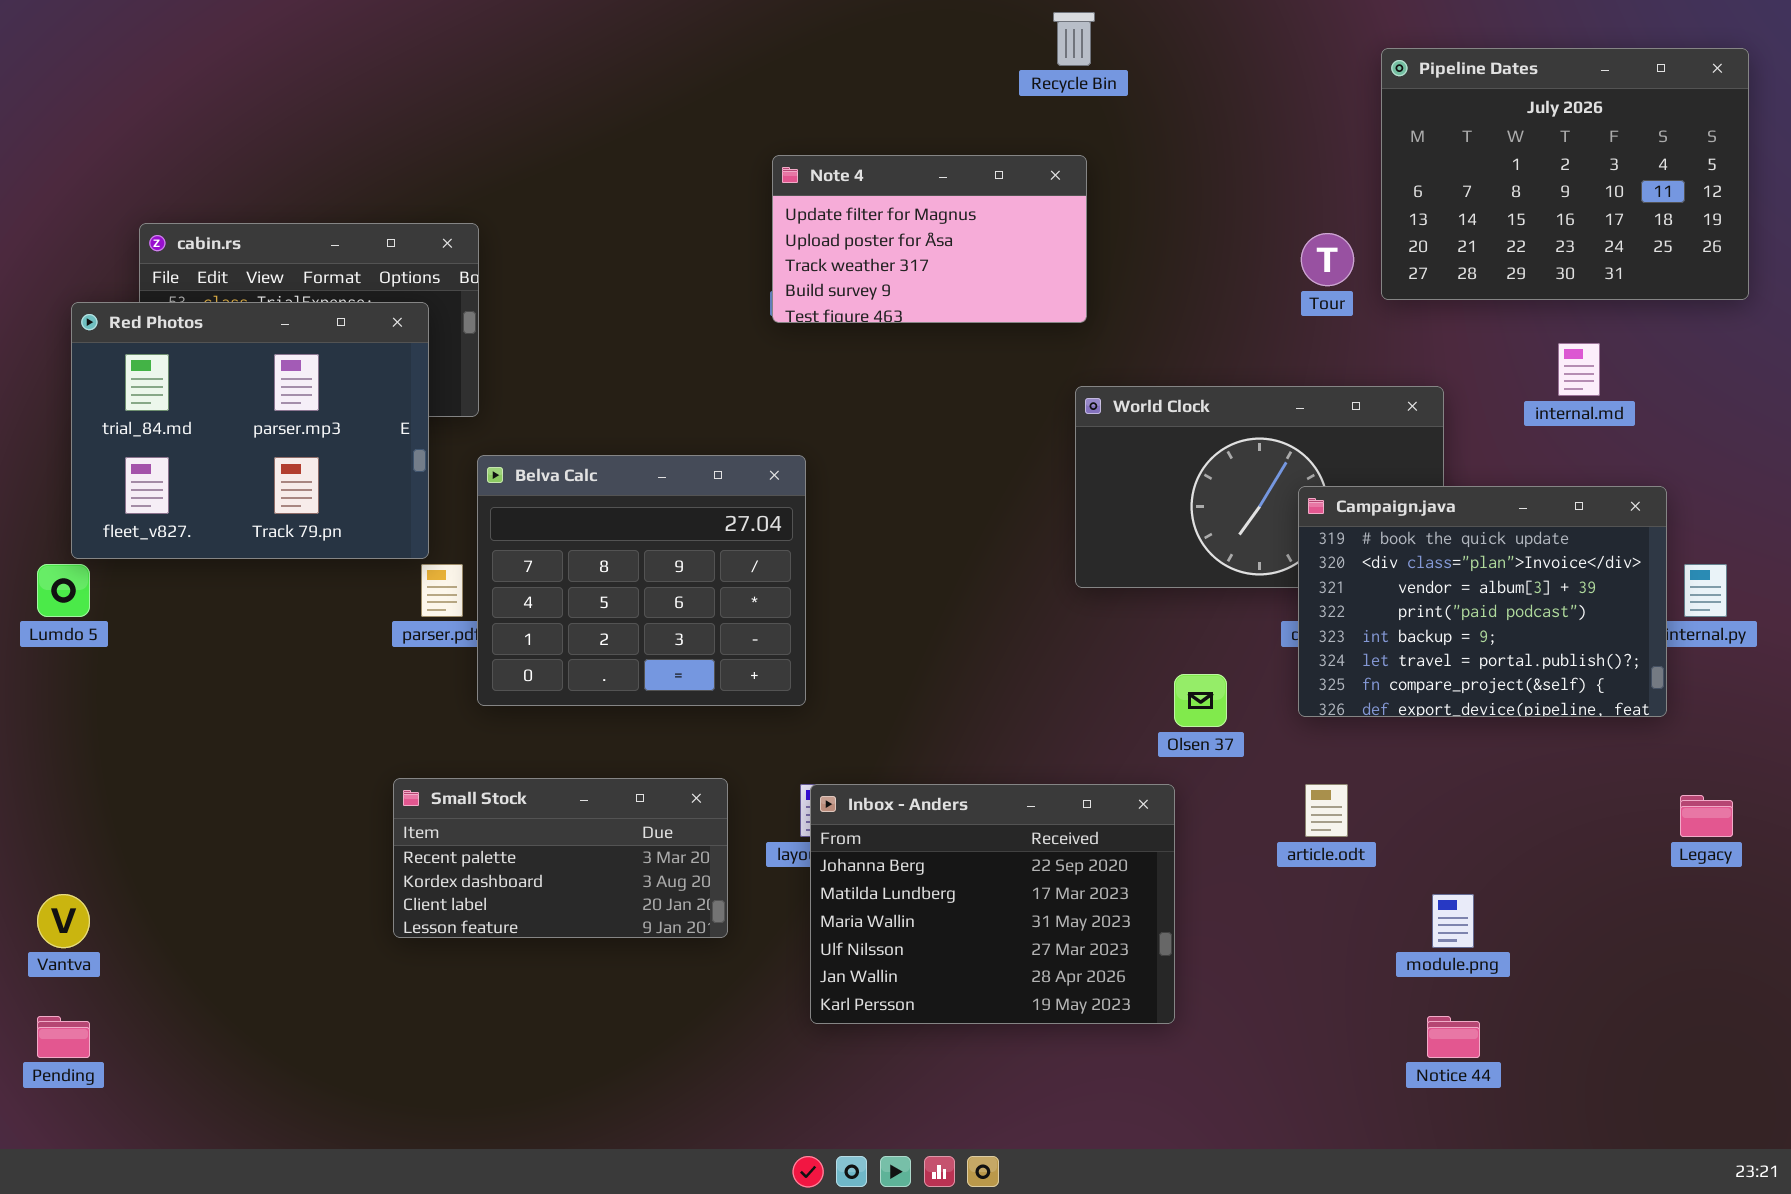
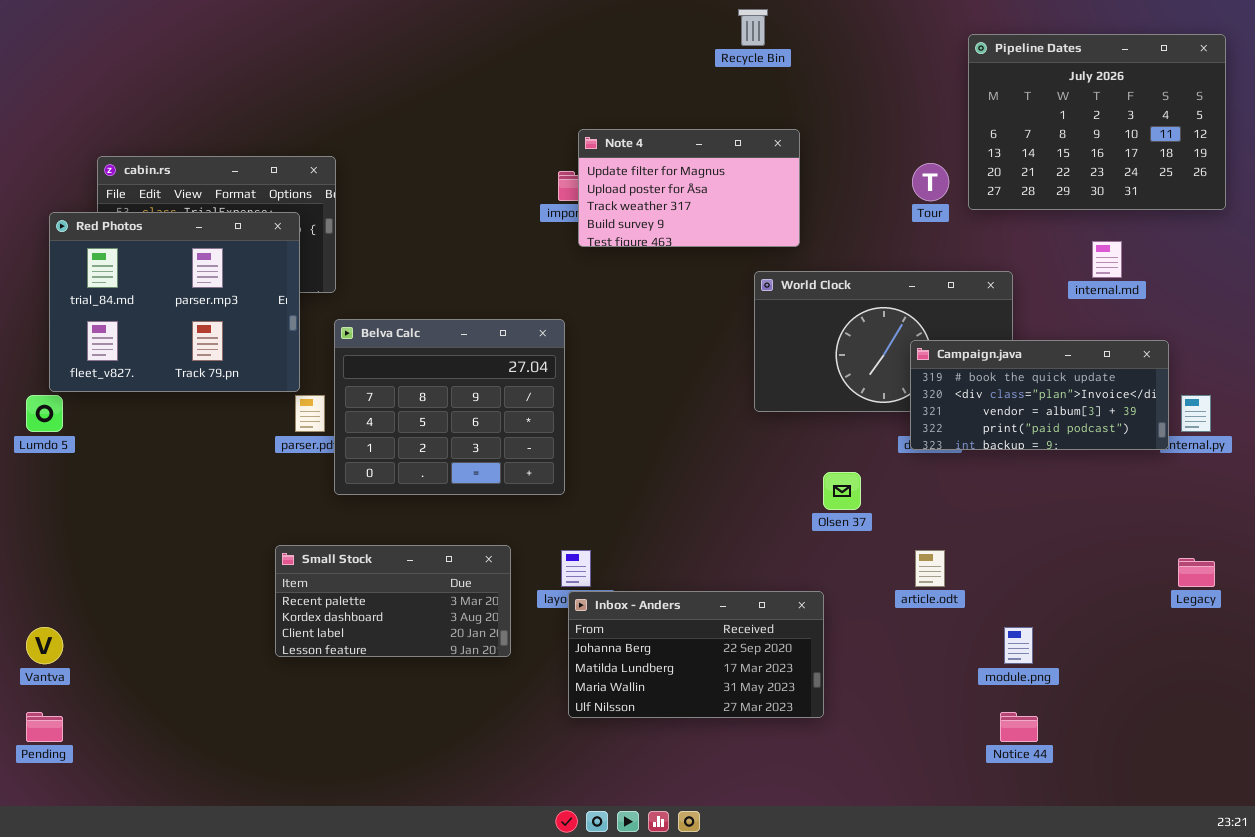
Note 4: [772,155,1087,323] -> [578,129,800,247], moved
Campaign.java: [1298,486,1667,717] -> [910,340,1169,450], resized
Inbox - Anders: [810,784,1175,1024] -> [568,591,824,718], resized

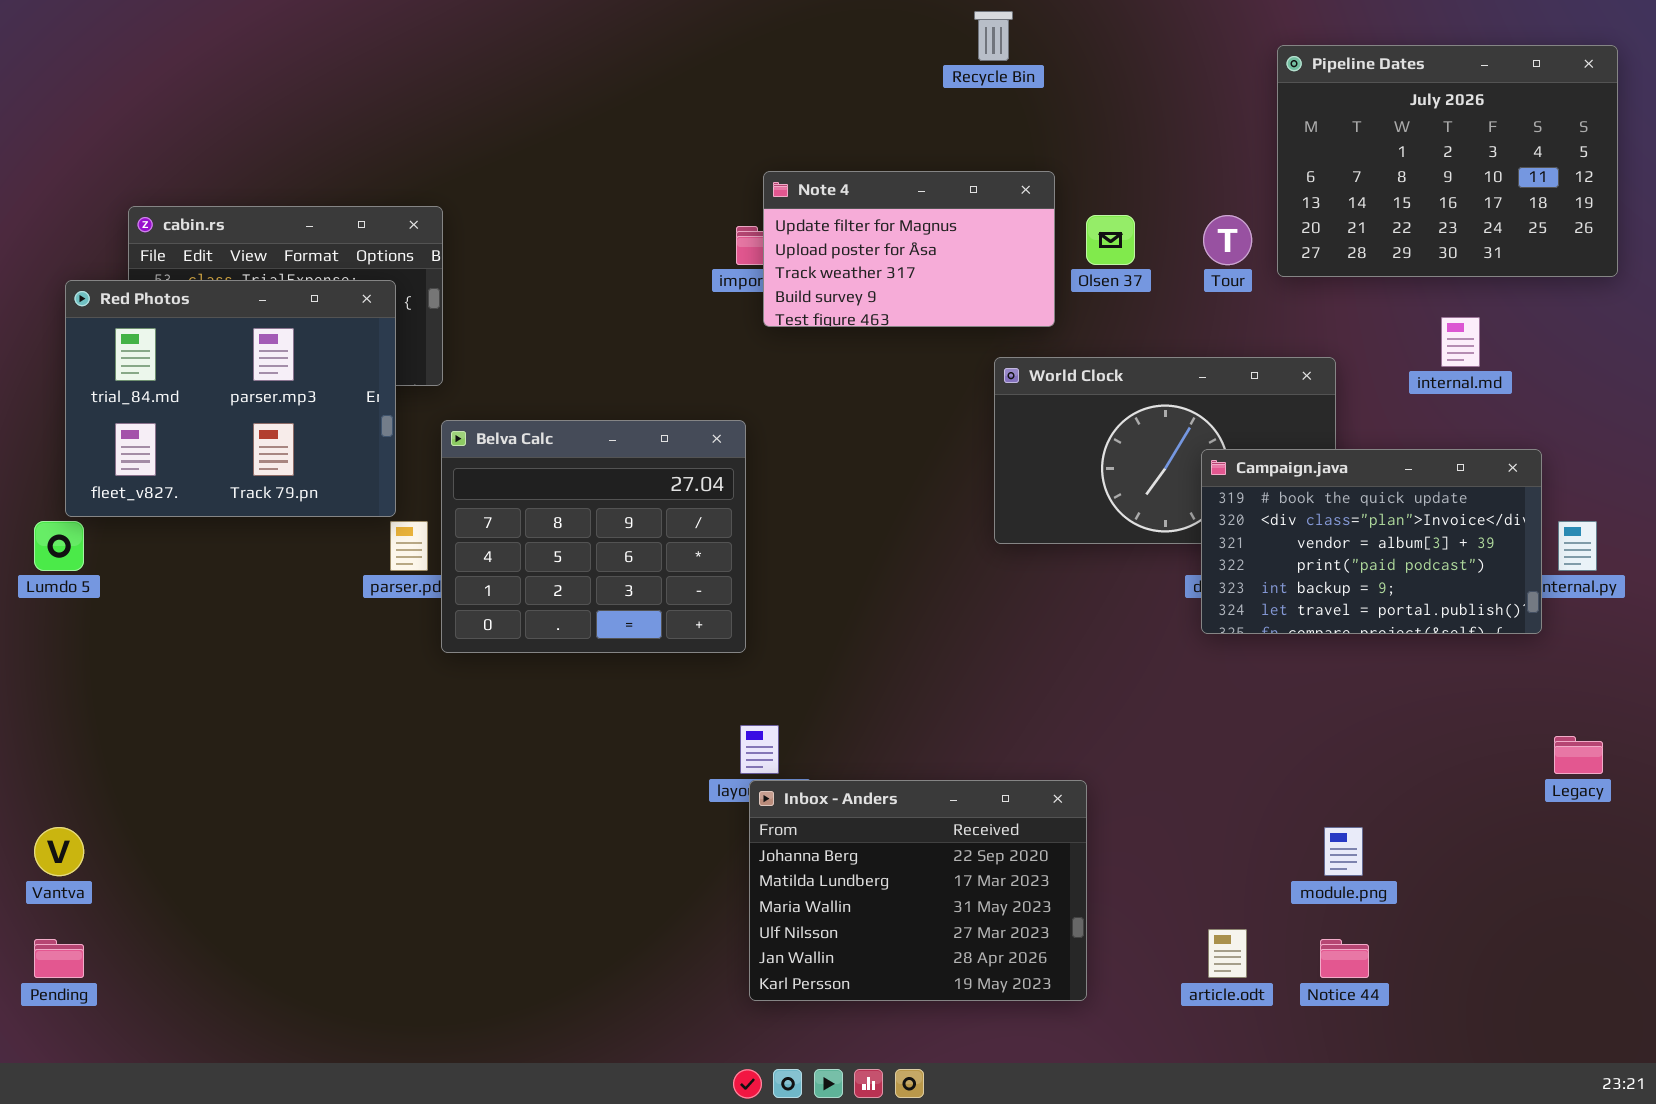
Campaign.java: [910,340,1169,450] -> [1201,449,1542,634], resized
Olsen 37: [823,472,861,510] -> [1086,215,1135,265], moved
Small Stock: [275,545,511,657] -> none, closed
article.odt: [915,550,945,587] -> [1208,929,1247,978], moved
Inbox - Anders: [568,591,824,718] -> [749,780,1087,1001], resized

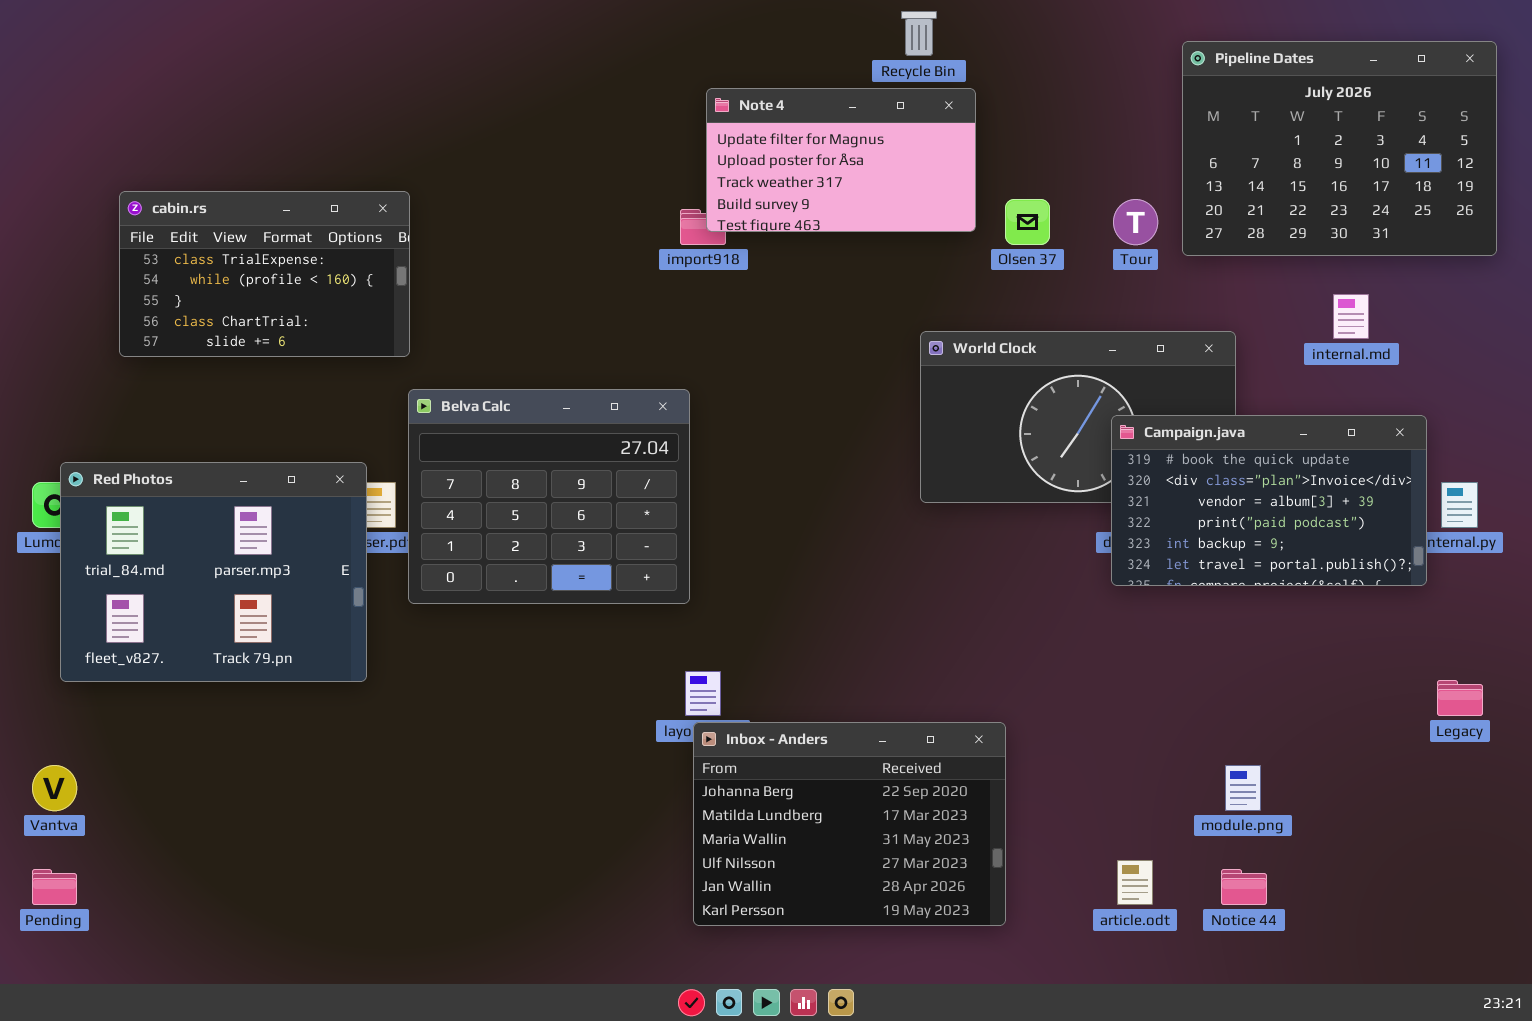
Note 4: [763,171,1055,327] -> [706,88,976,232], moved
Red Photos: [65,280,396,517] -> [60,462,367,682], moved

